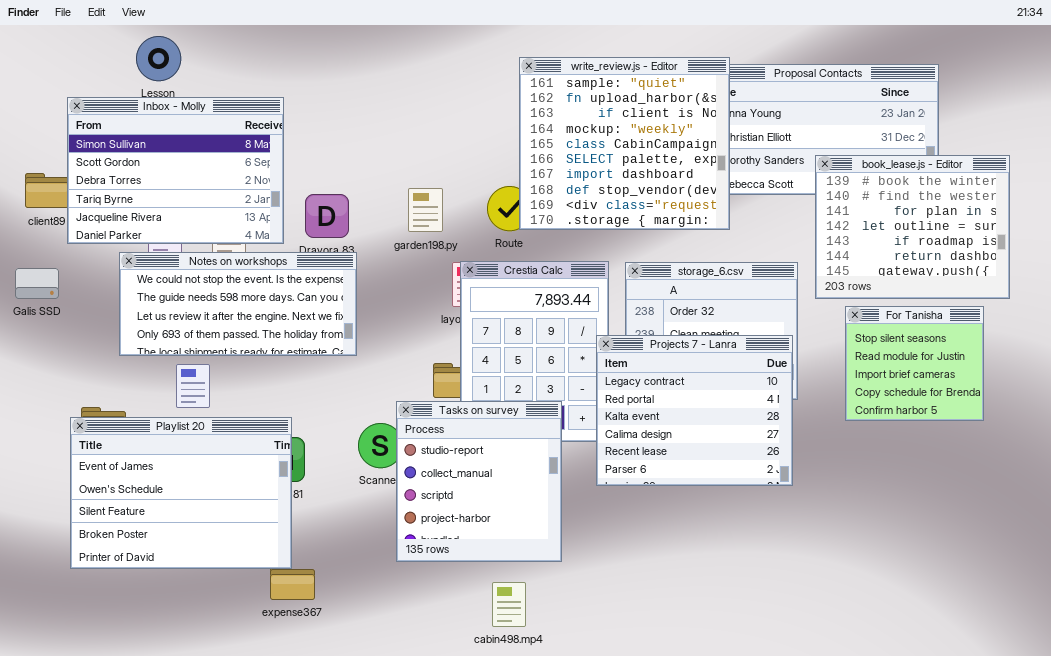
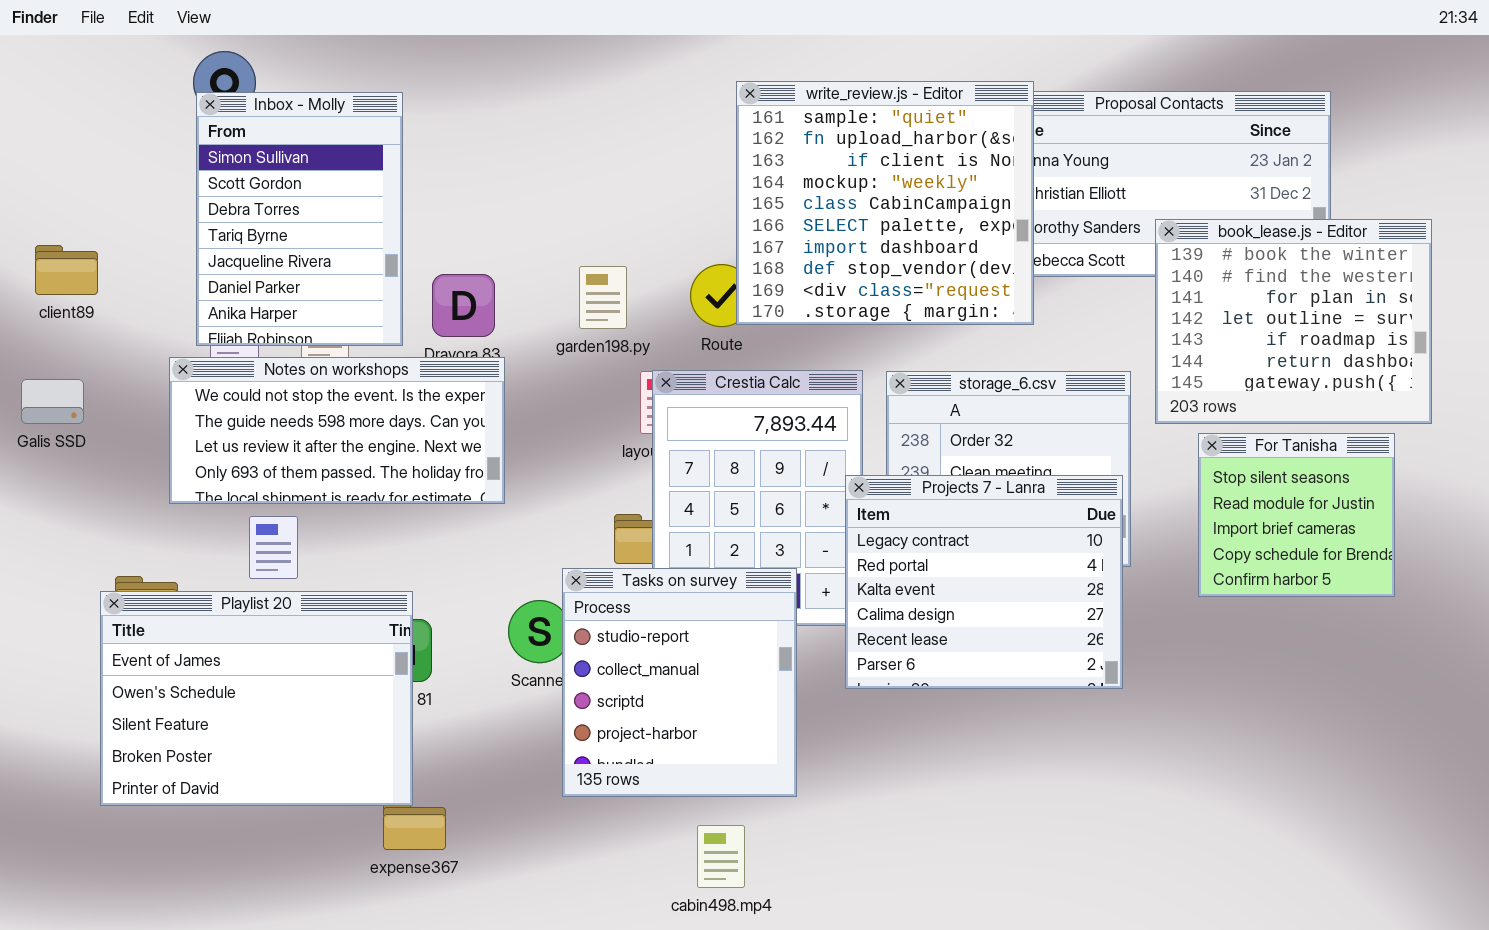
Inbox - Molly: [67,97,284,244] -> [196,92,403,346], resized

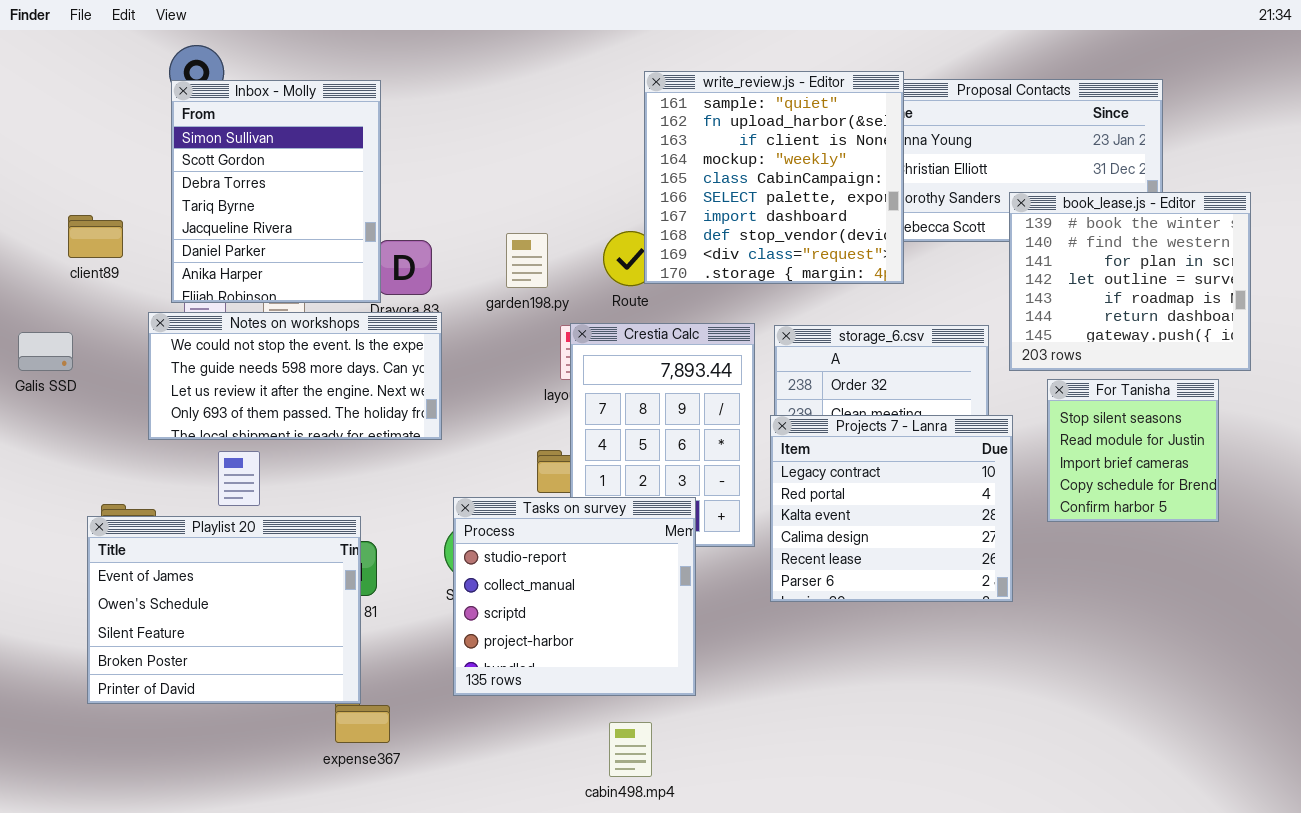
Inbox - Molly: [196,92,403,346] -> [171,80,381,303], resized
client89: [35,245,98,295] -> [68,215,123,258], moved
Projects 7 - Lanra: [845,475,1123,689] -> [770,415,1013,602], moved
Tasks on survey: [562,568,797,797] -> [453,497,696,696], resized

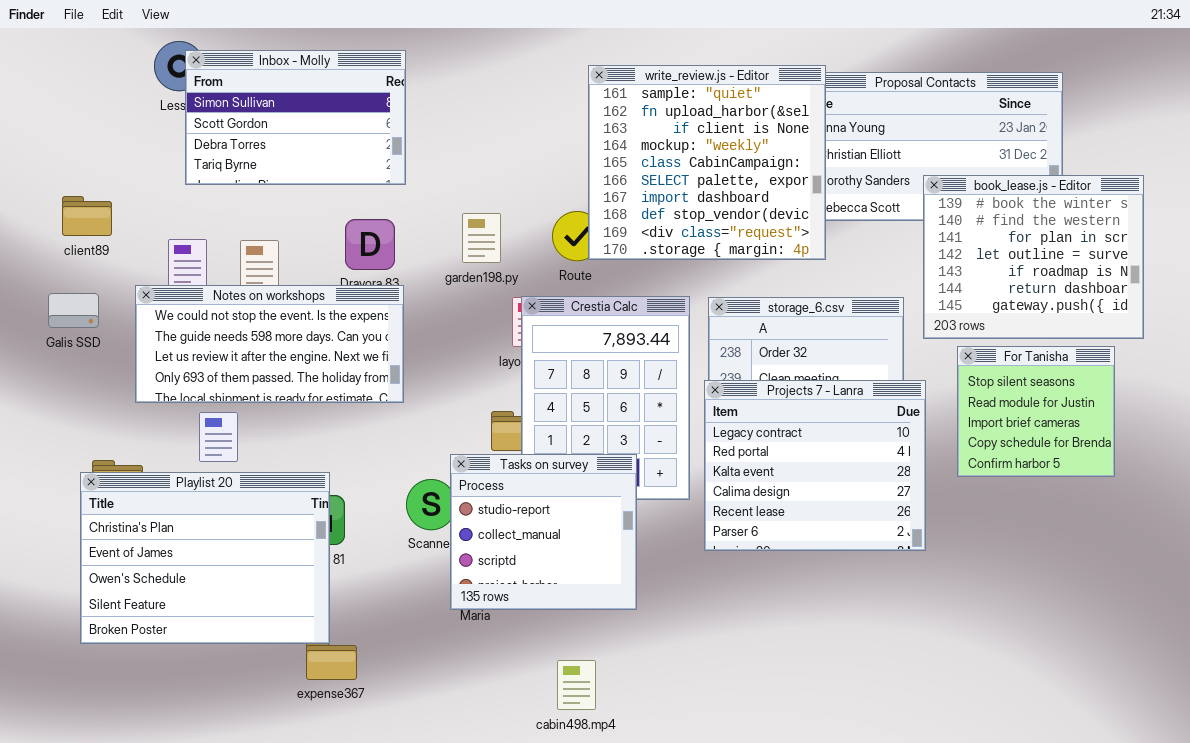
Inbox - Molly: [171,80,381,303] -> [185,50,406,185], moved, resized
Galis SSD: [18,332,73,371] -> [48,293,99,328], moved
Tasks on survey: [453,497,696,696] -> [450,454,637,610], resized
Playlist 20: [87,516,361,704] -> [80,472,330,644], scrolled up 1 row

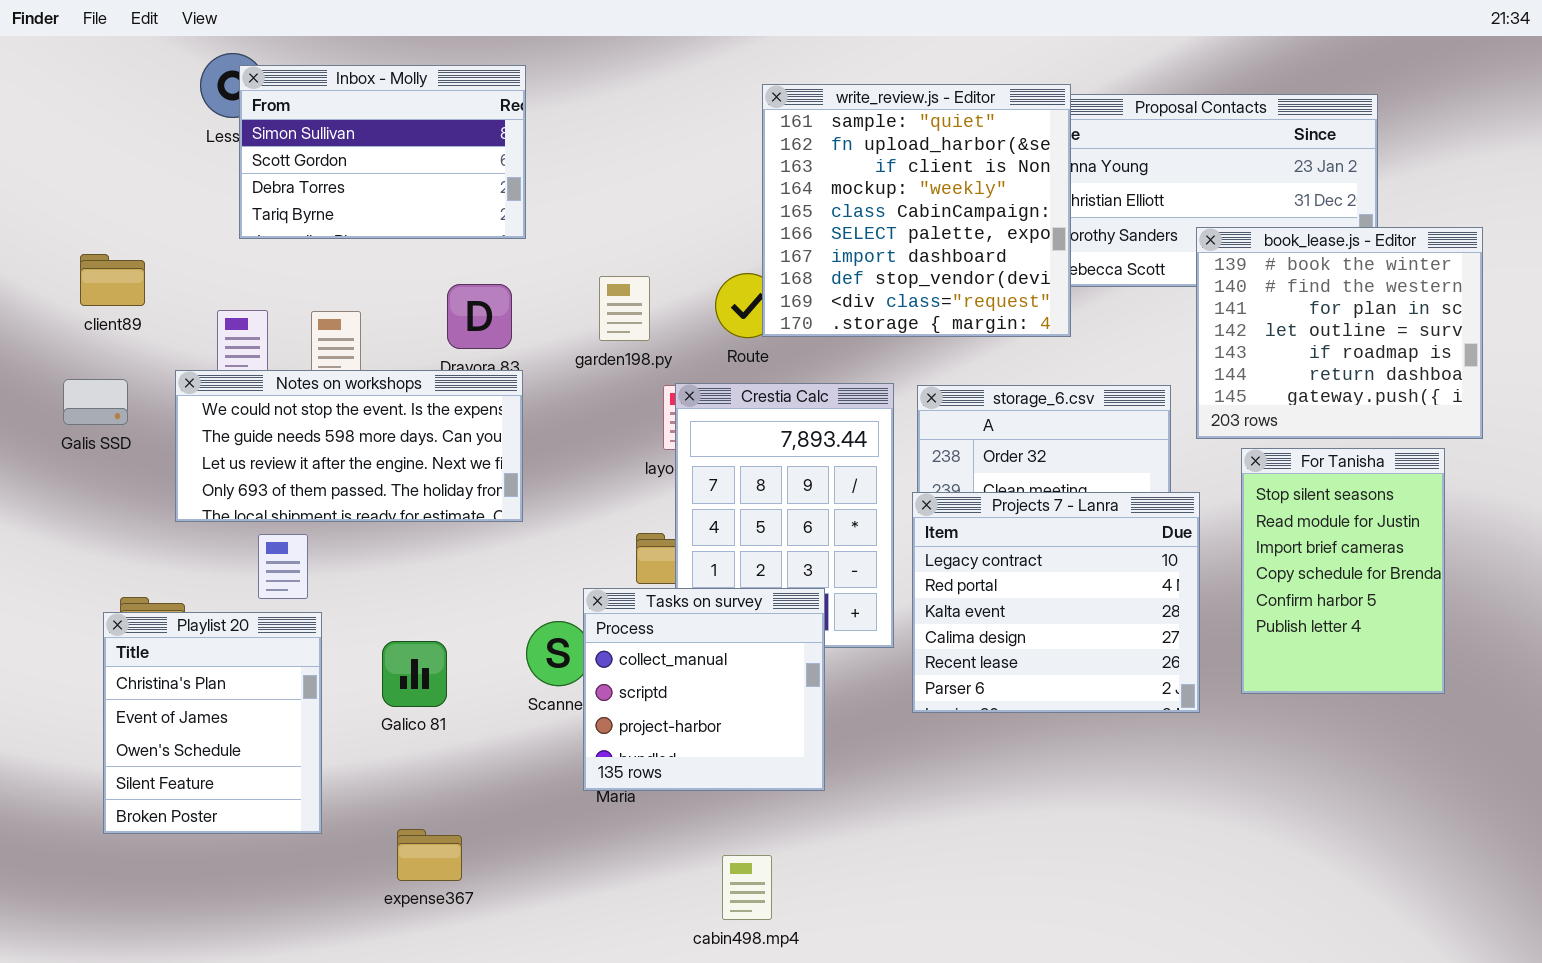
For Tanisha: [957,346,1115,477] -> [1241,448,1445,694], resized
Tasks on survey: [450,454,637,610] -> [583,588,825,791], scrolled down 1 row
Playlist 20: [80,472,330,644] -> [103,612,322,834], resized

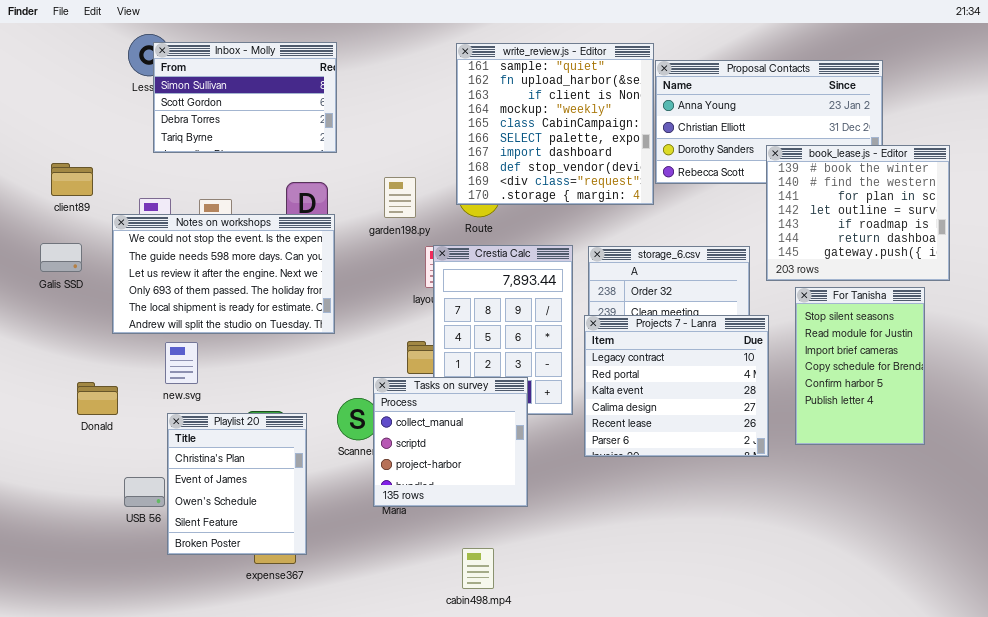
write_review.js - Editor: [762,84,1071,337] -> [456,43,654,205], moved
Notes on workshops: [175,370,523,522] -> [112,214,335,334], resized
Playlist 20: [103,612,322,834] -> [167,413,307,555], moved

